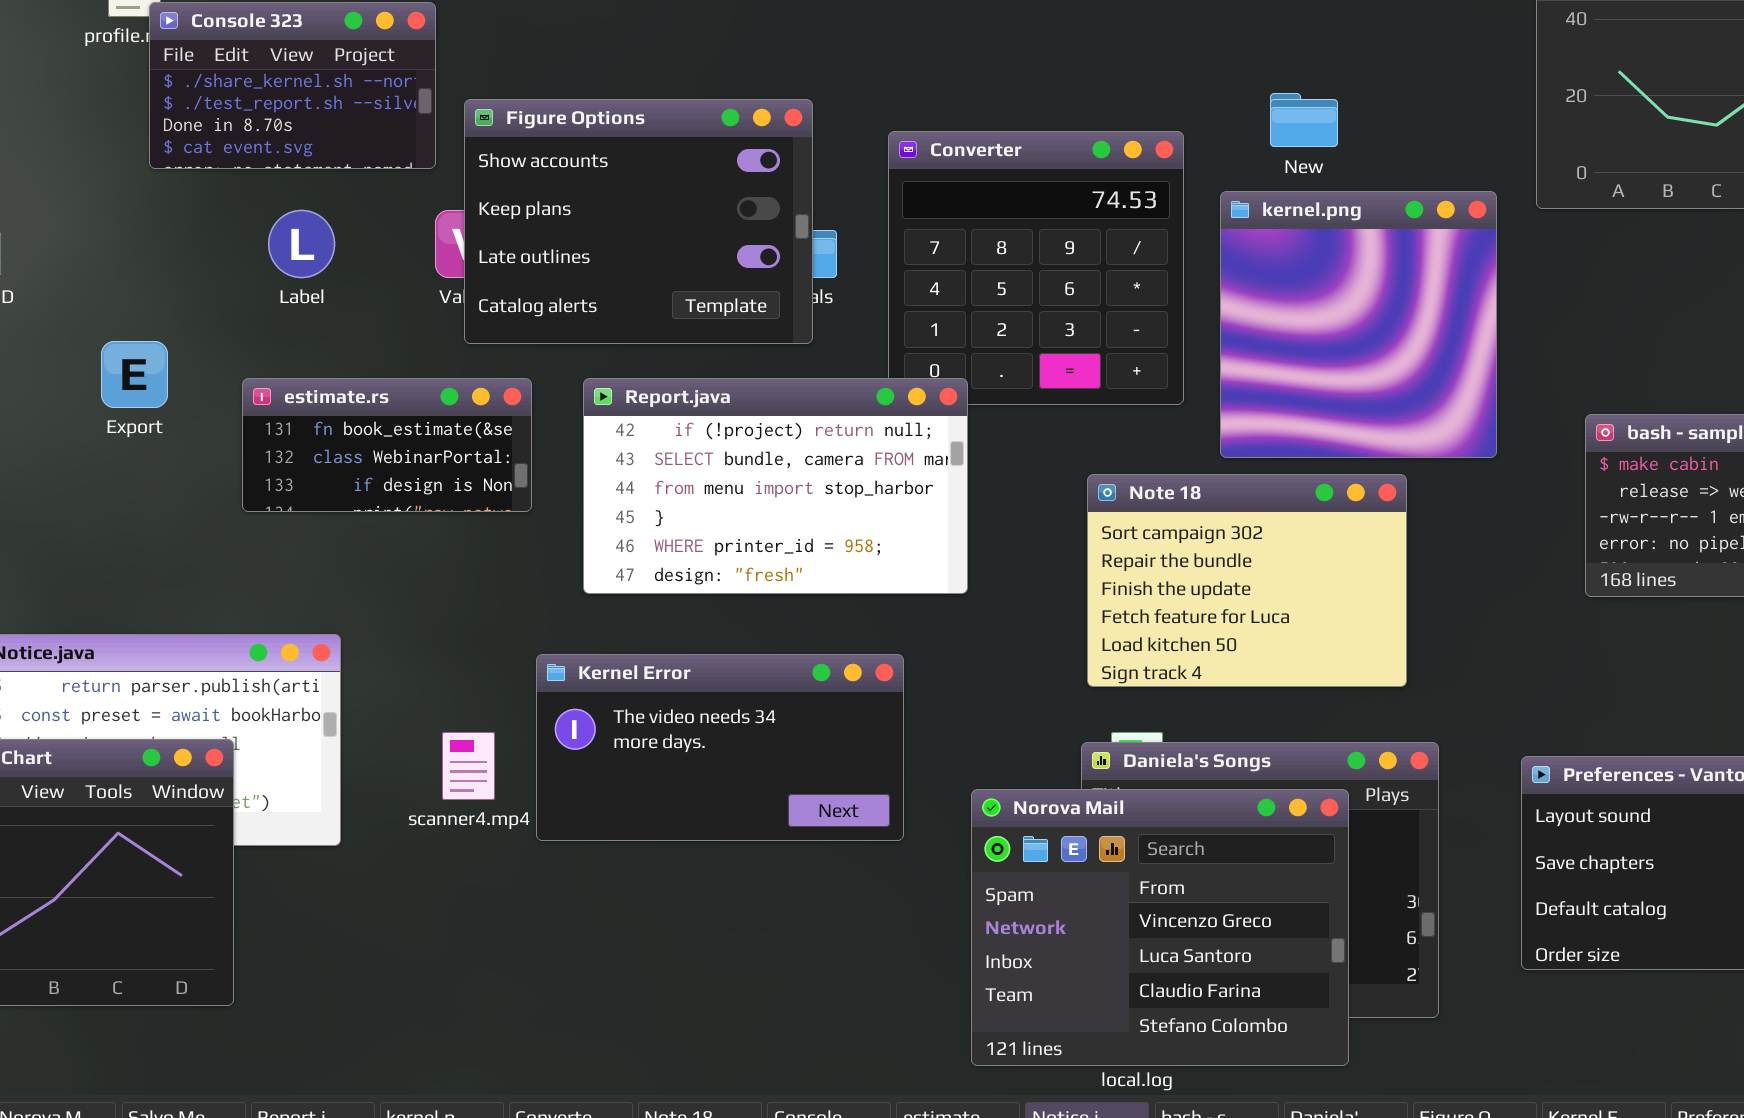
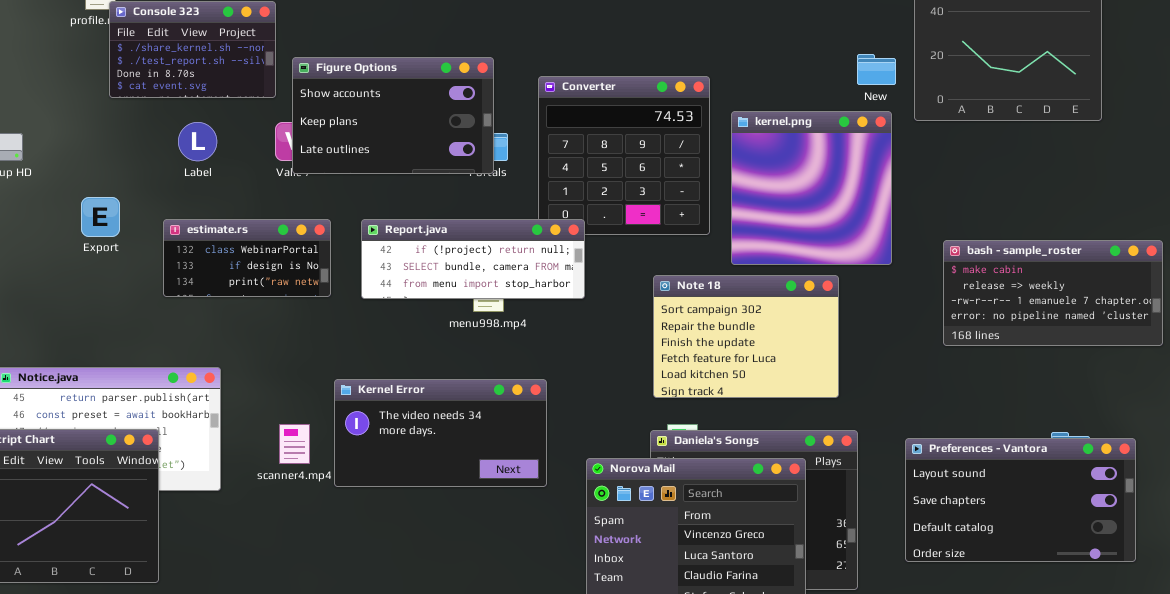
New: [1270,93,1338,147] -> [857,54,896,85], moved
Figure Options: [464,99,813,344] -> [292,57,494,174], resized
estimate.rs: [242,378,532,512] -> [163,219,331,297], scrolled down 1 row
Report.java: [583,378,968,594] -> [361,219,585,299], resized

